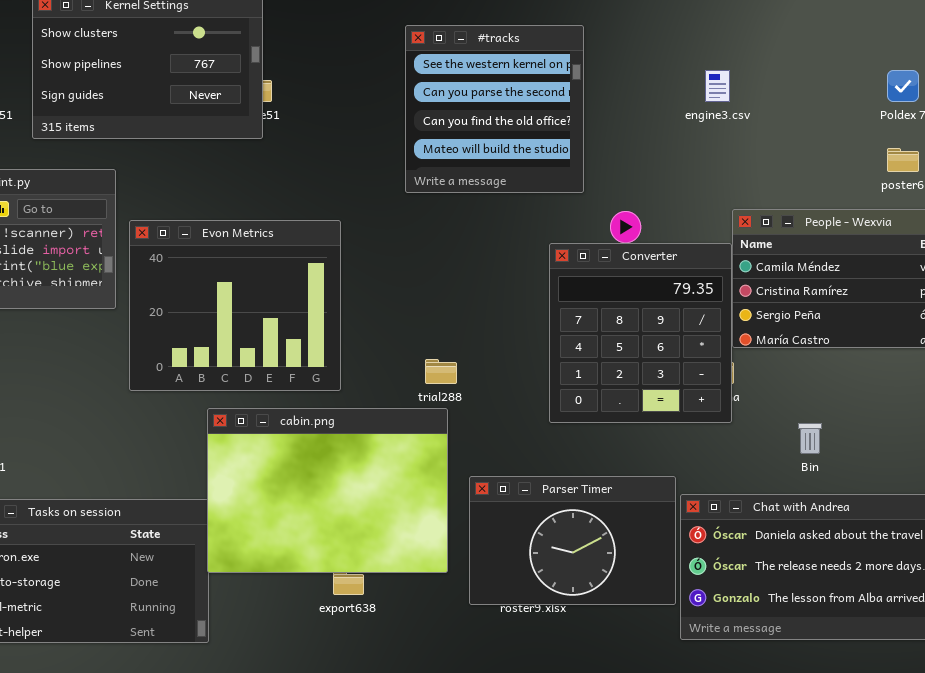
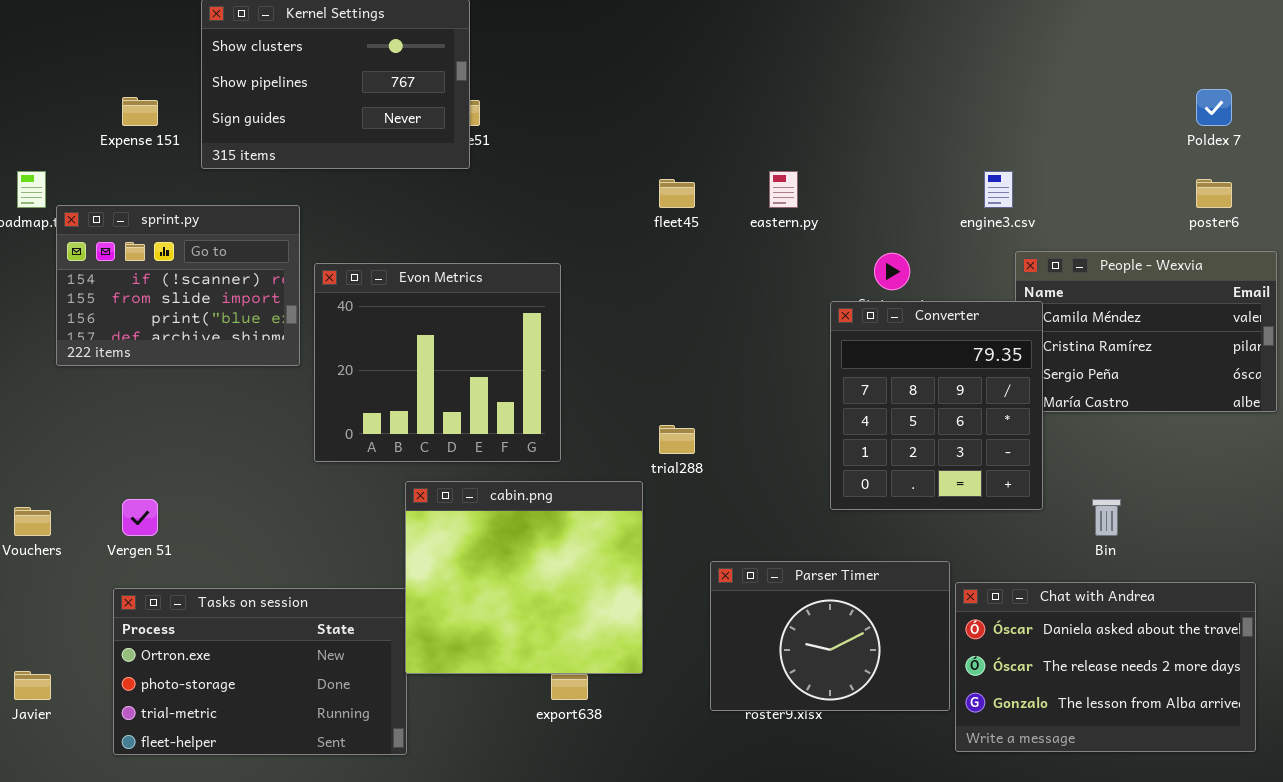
#tracks: [405,25,584,193] -> none, closed
engine3.csv: [705,70,730,102] -> [984,171,1013,208], moved
Converter: [549,243,732,423] -> [830,301,1043,510], moved
cabin.png: [207,408,448,573] -> [405,481,643,674], resized

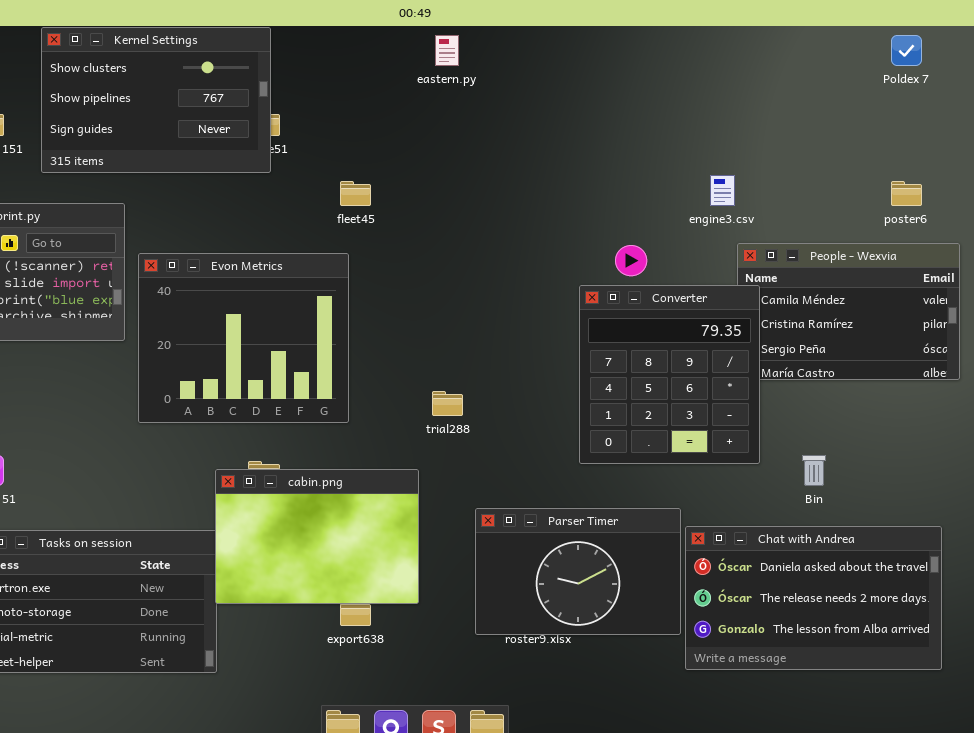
Poldex 7: [1196,89,1232,126] -> [891,35,922,66], moved
eastern.py: [769,171,798,208] -> [435,35,459,66], moved
fleet45: [659,179,695,208] -> [340,181,371,206], moved
cabin.png: [405,481,643,674] -> [215,469,419,604], resized

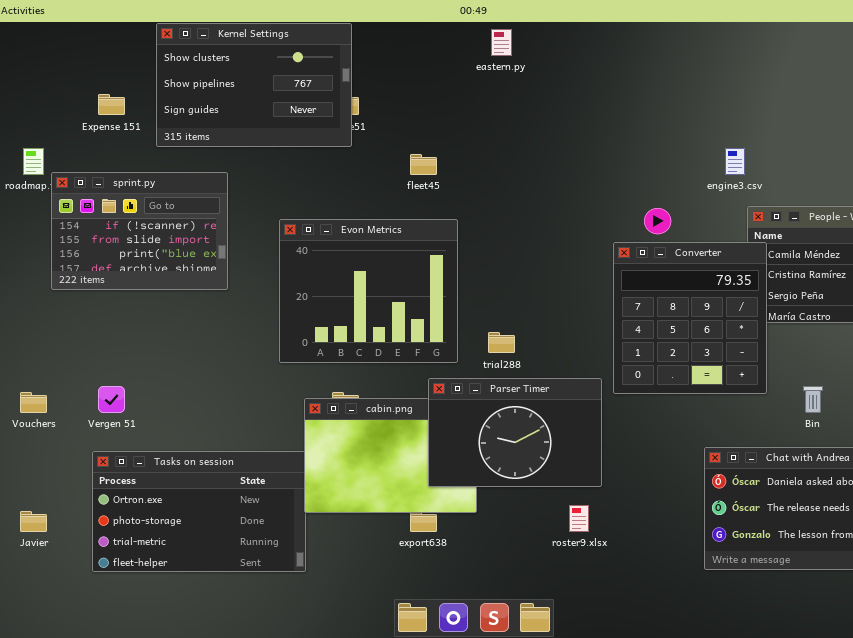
Evon Metrics: [138,253,349,423] -> [279,219,458,363], moved
Parser Timer: [475,508,681,635] -> [428,378,602,487], moved

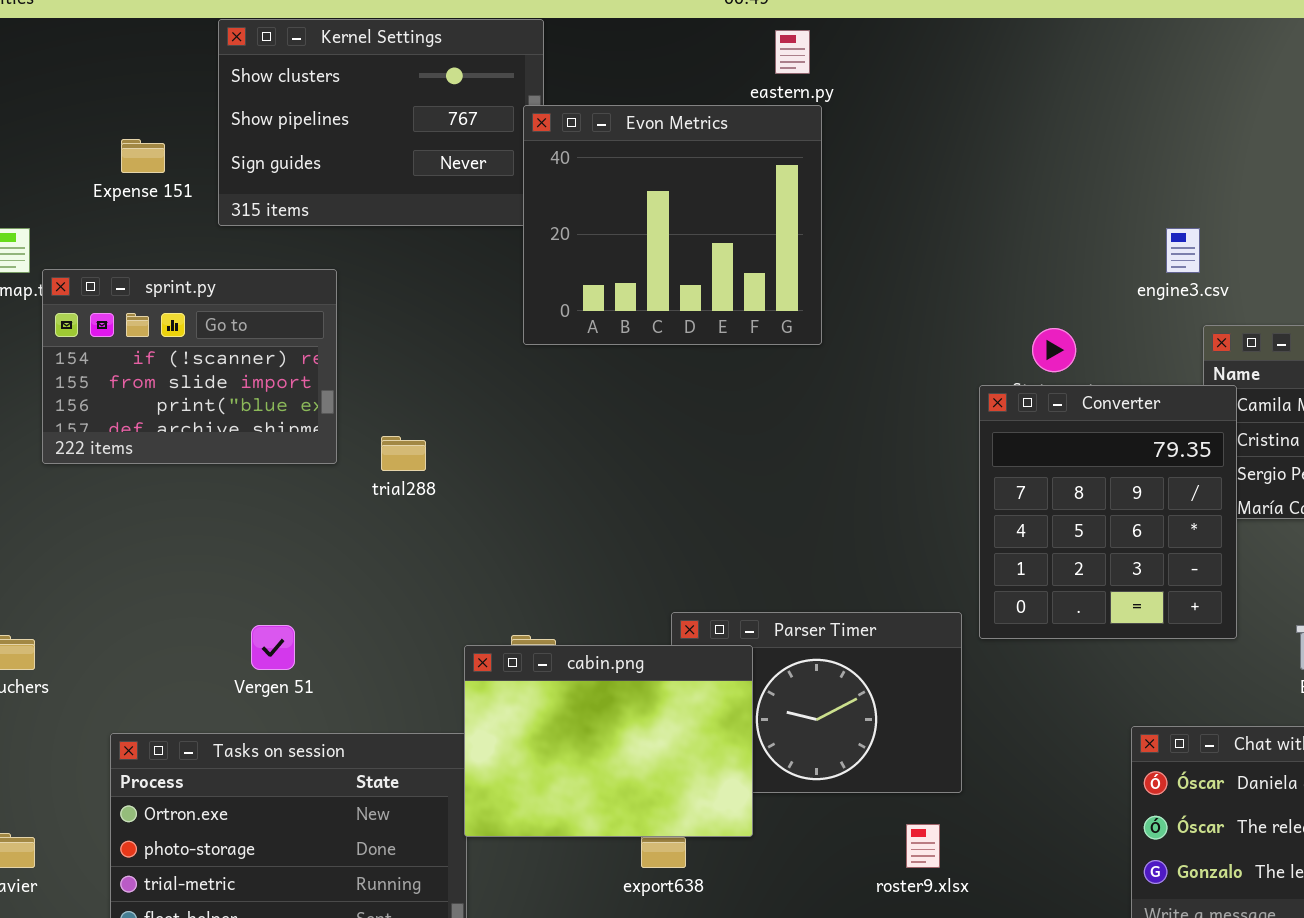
Evon Metrics: [279,219,458,363] -> [523,105,822,345], moved
trial288: [488,332,515,353] -> [381,436,426,471], moved
Vergen 51: [98,386,125,413] -> [251,625,295,670], moved
cabin.png: [304,398,477,513] -> [464,645,753,837], raised

